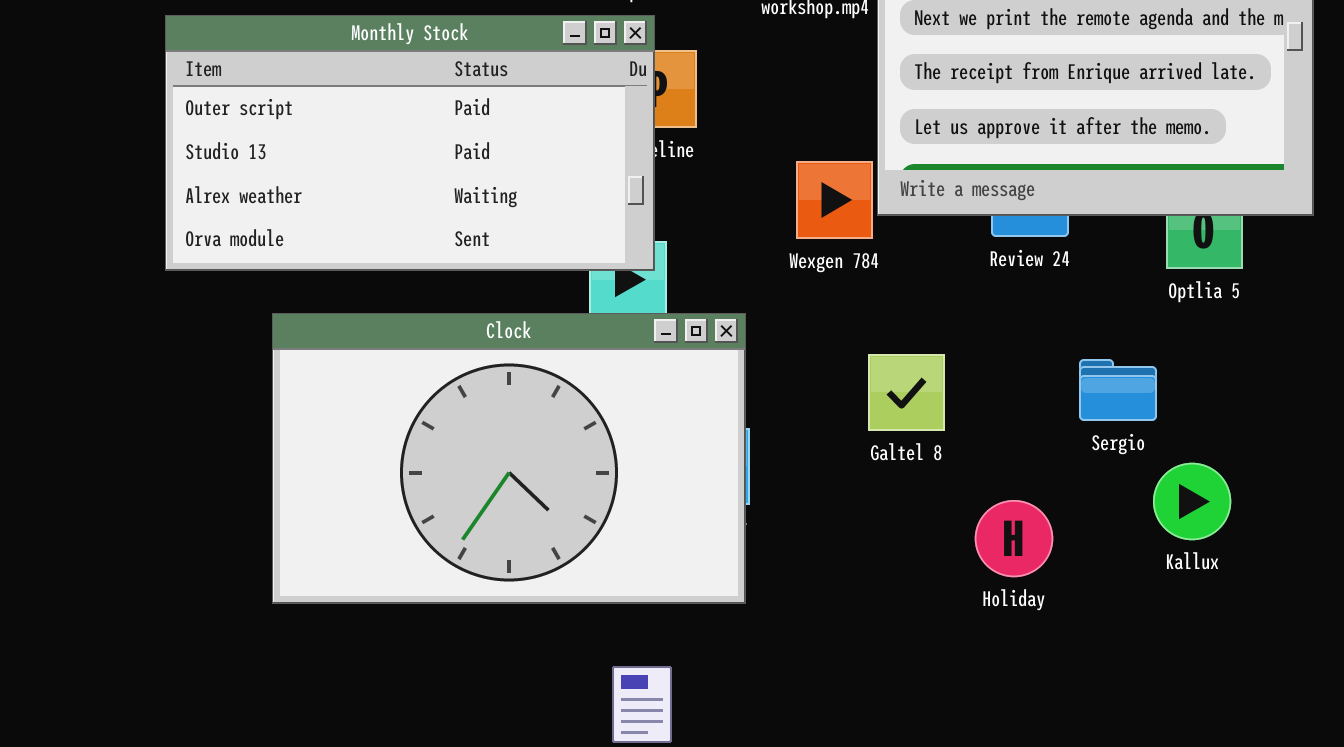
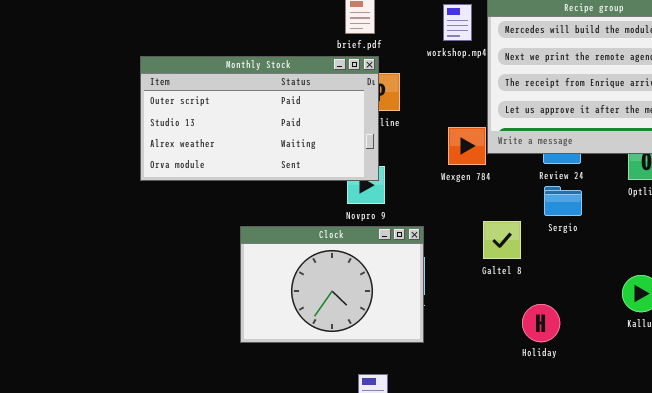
Clock: [272,313,746,604] -> [240,226,424,343], resized
Sergio: [1079,359,1157,421] -> [544,186,582,216], moved
Holiday: [975,500,1053,577] -> [522,304,560,342], moved

